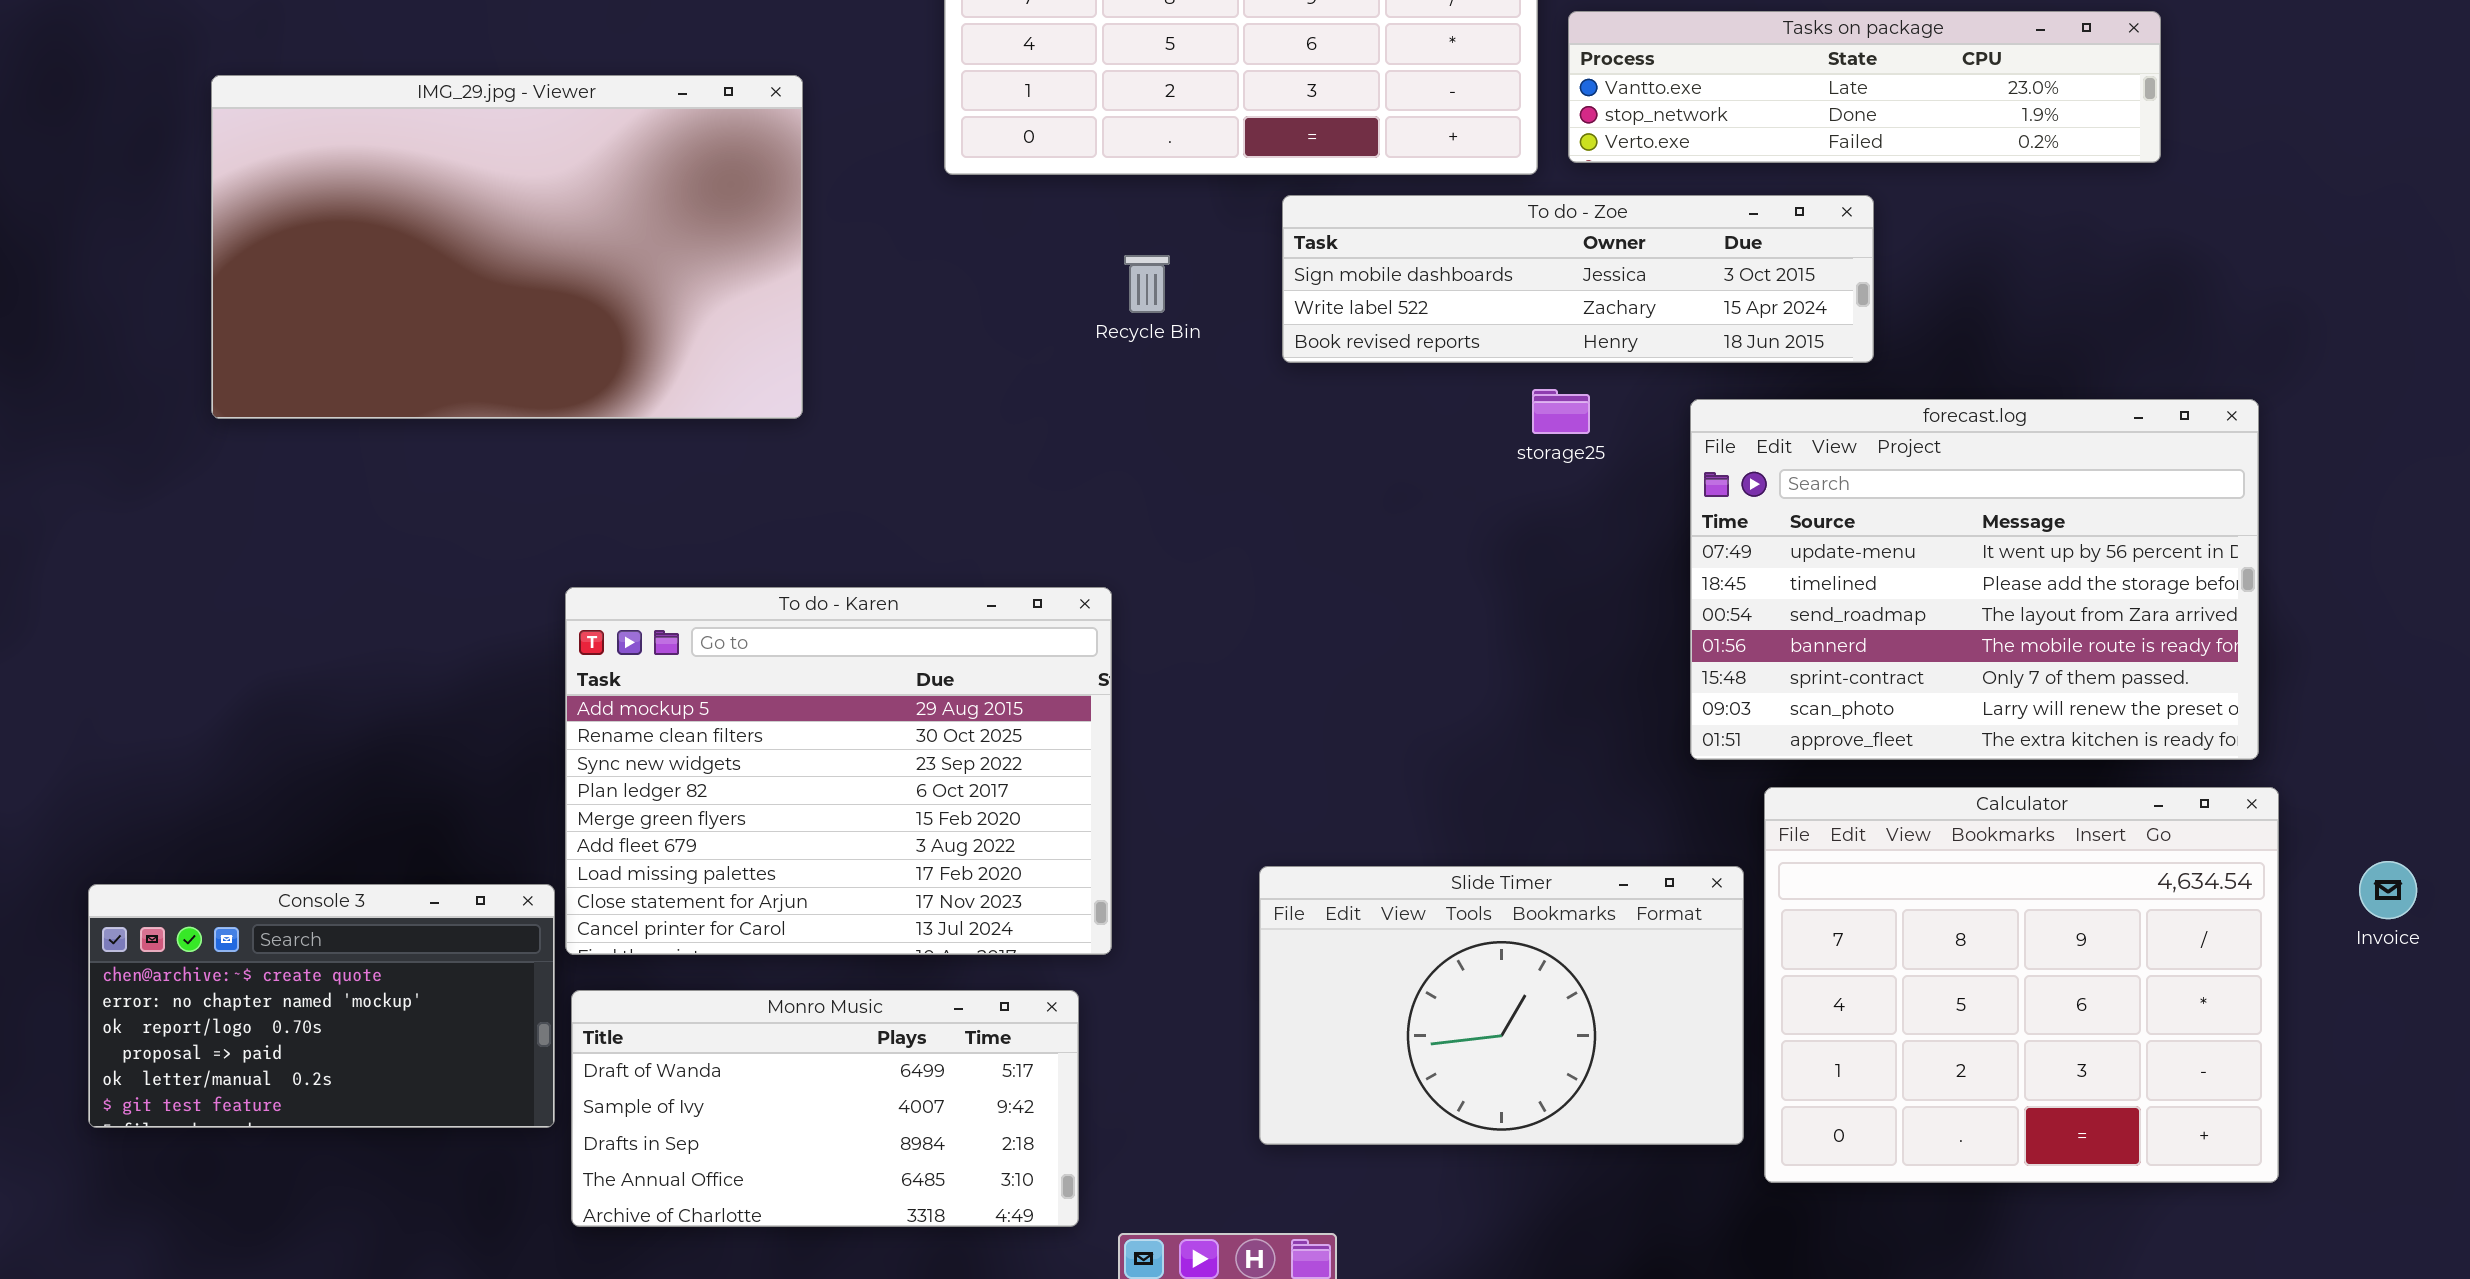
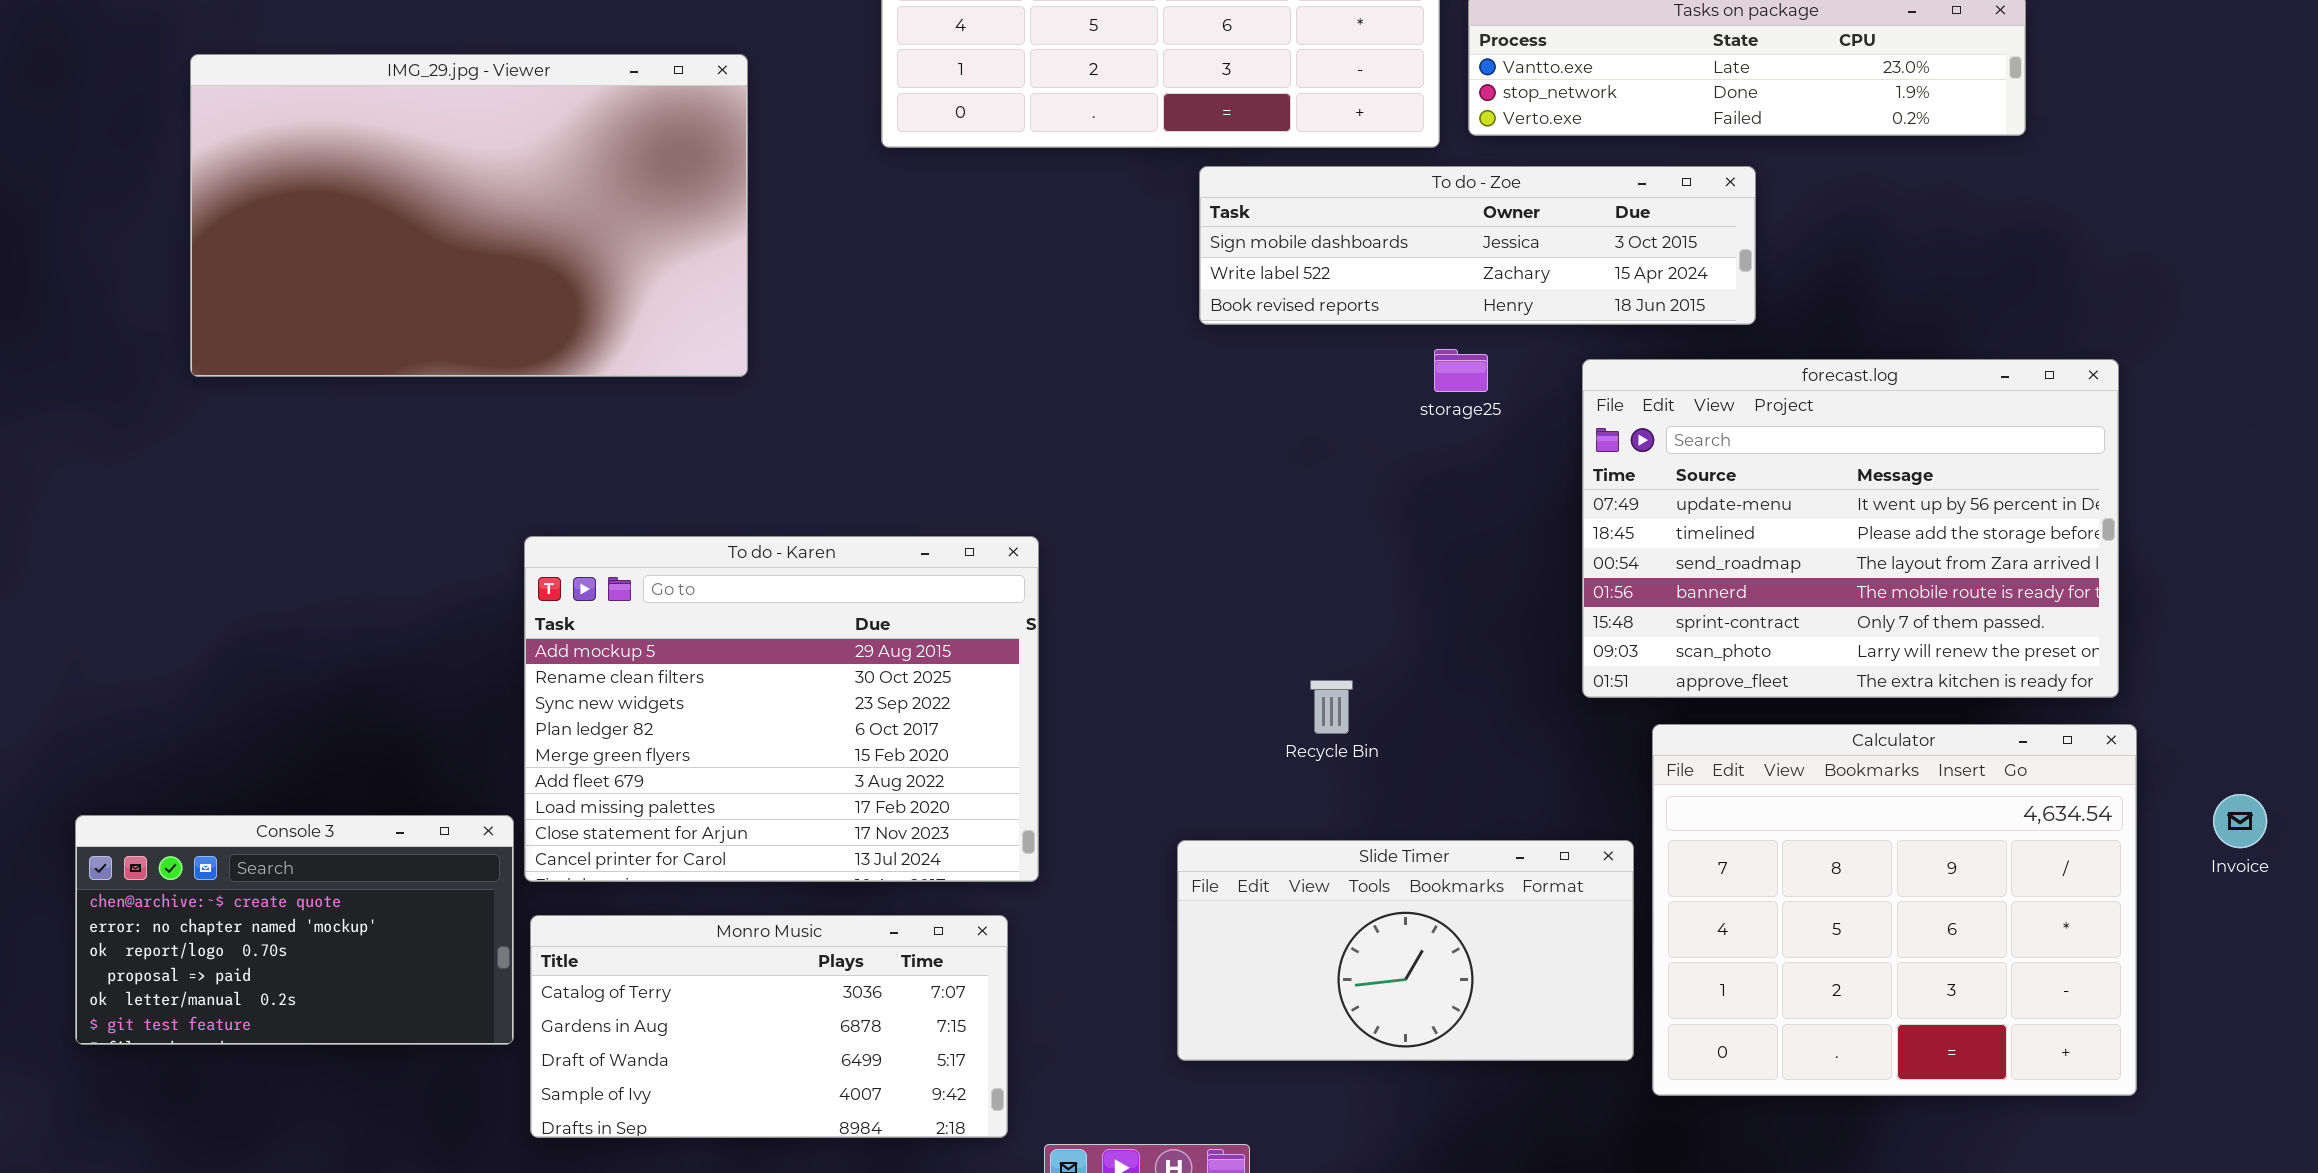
Recycle Bin: [1124,255,1170,313] -> [1310,680,1353,734], moved
Slide Timer: [1259,866,1744,1145] -> [1177,840,1634,1061], resized
Monro Music: [571,990,1079,1227] -> [530,915,1008,1138], scrolled up 2 rows

